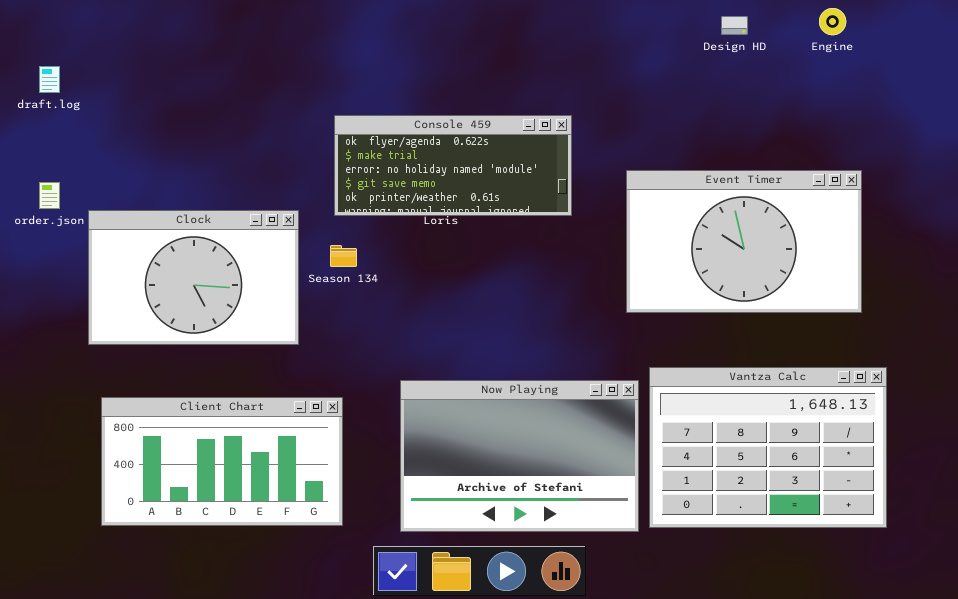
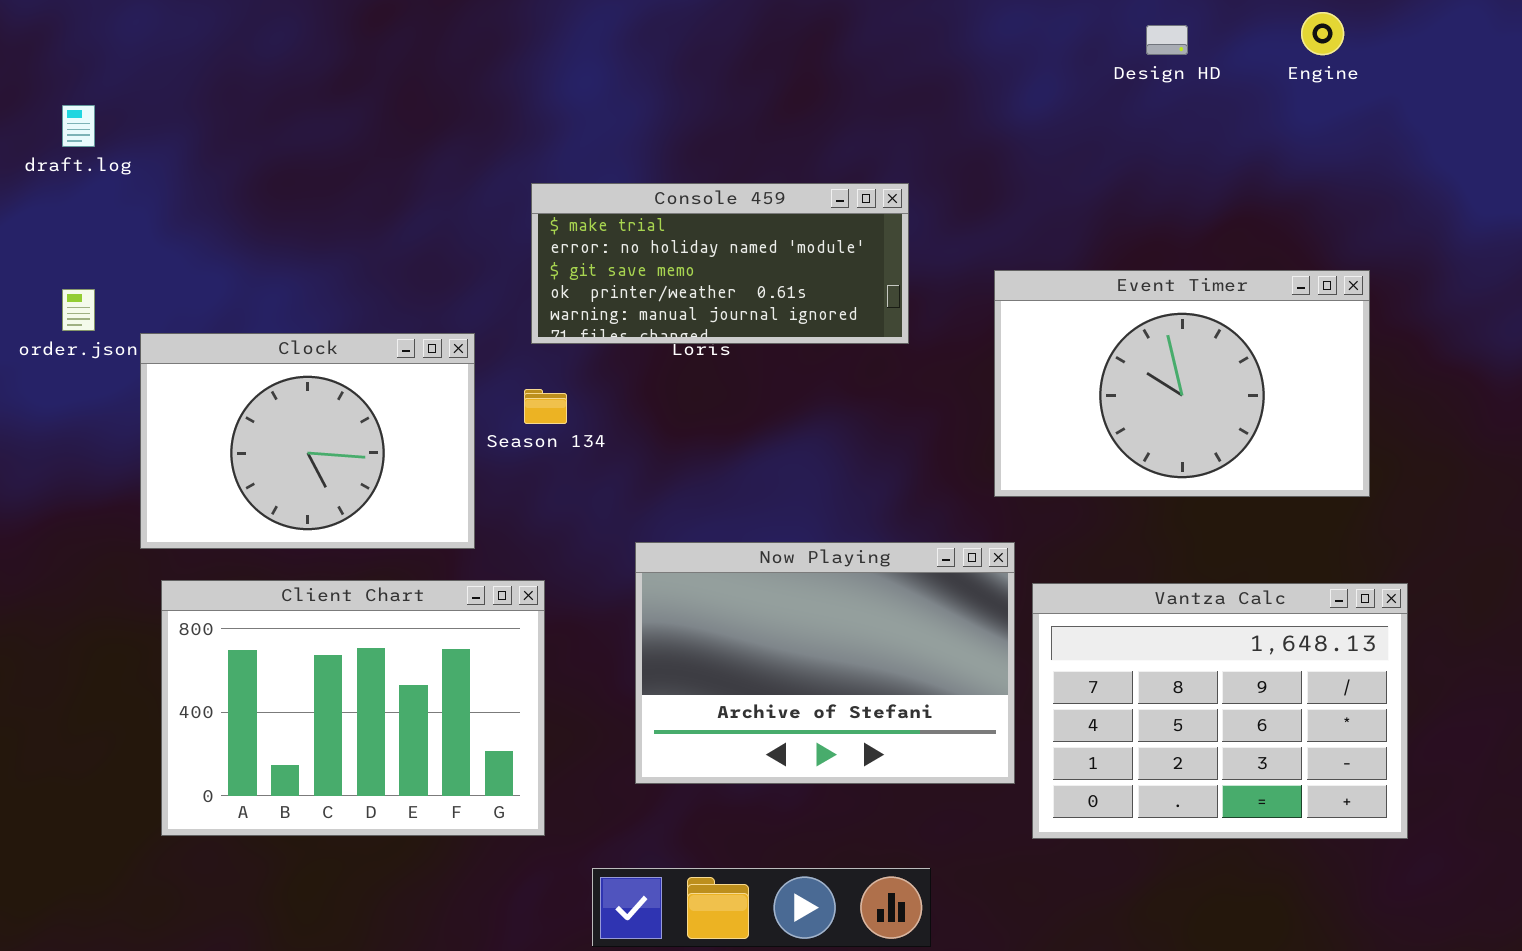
Console 459: [334,115,572,216] -> [531,183,909,344], scrolled down 1 row
Now Playing: [400,380,639,532] -> [635,542,1015,784], moved
Client Chart: [101,397,343,526] -> [161,580,545,836], resized

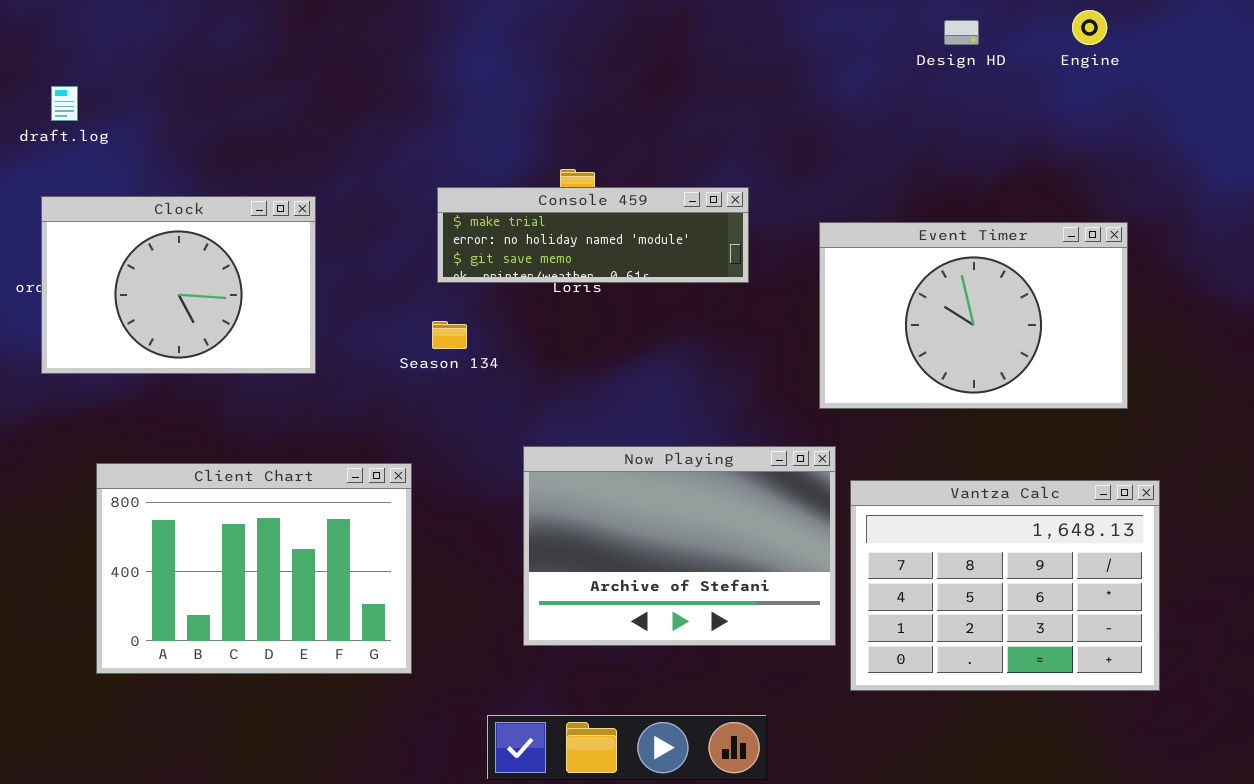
Console 459: [531,183,909,344] -> [437,187,749,283], resized
Clock: [140,333,475,549] -> [41,196,316,374], moved
Client Chart: [161,580,545,836] -> [96,463,412,674], moved

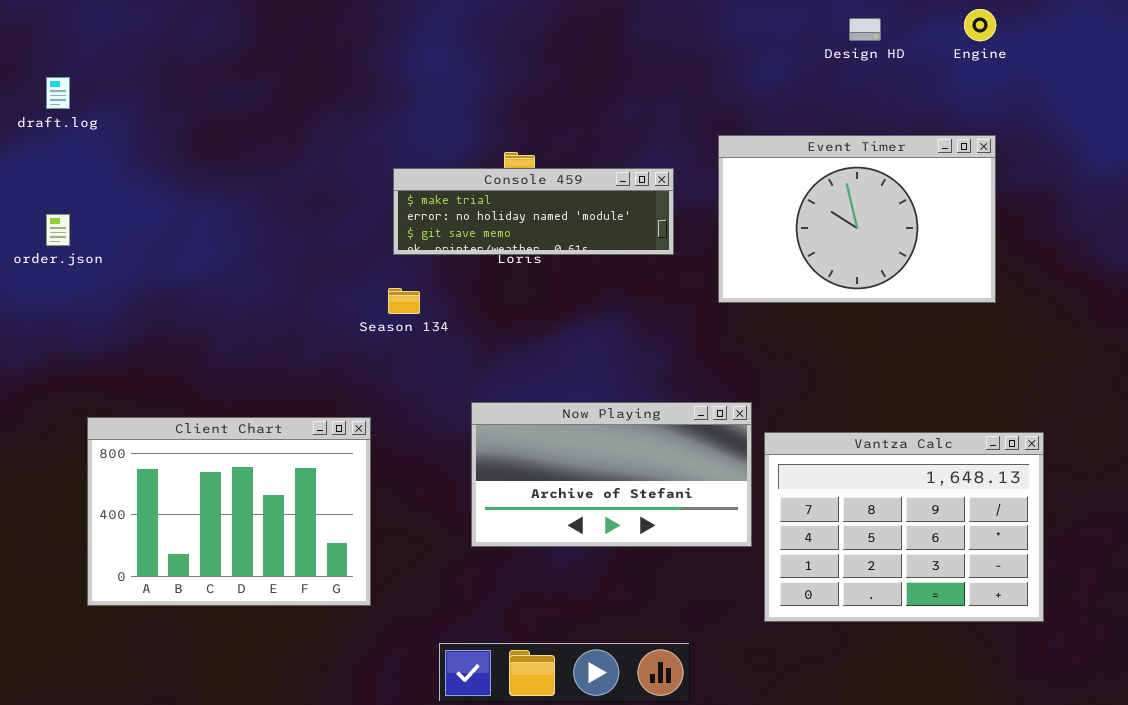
Clock: [41,196,316,374] -> none, closed
Event Timer: [819,222,1128,409] -> [718,135,996,303], moved
Now Playing: [523,446,836,646] -> [471,402,752,547], resized

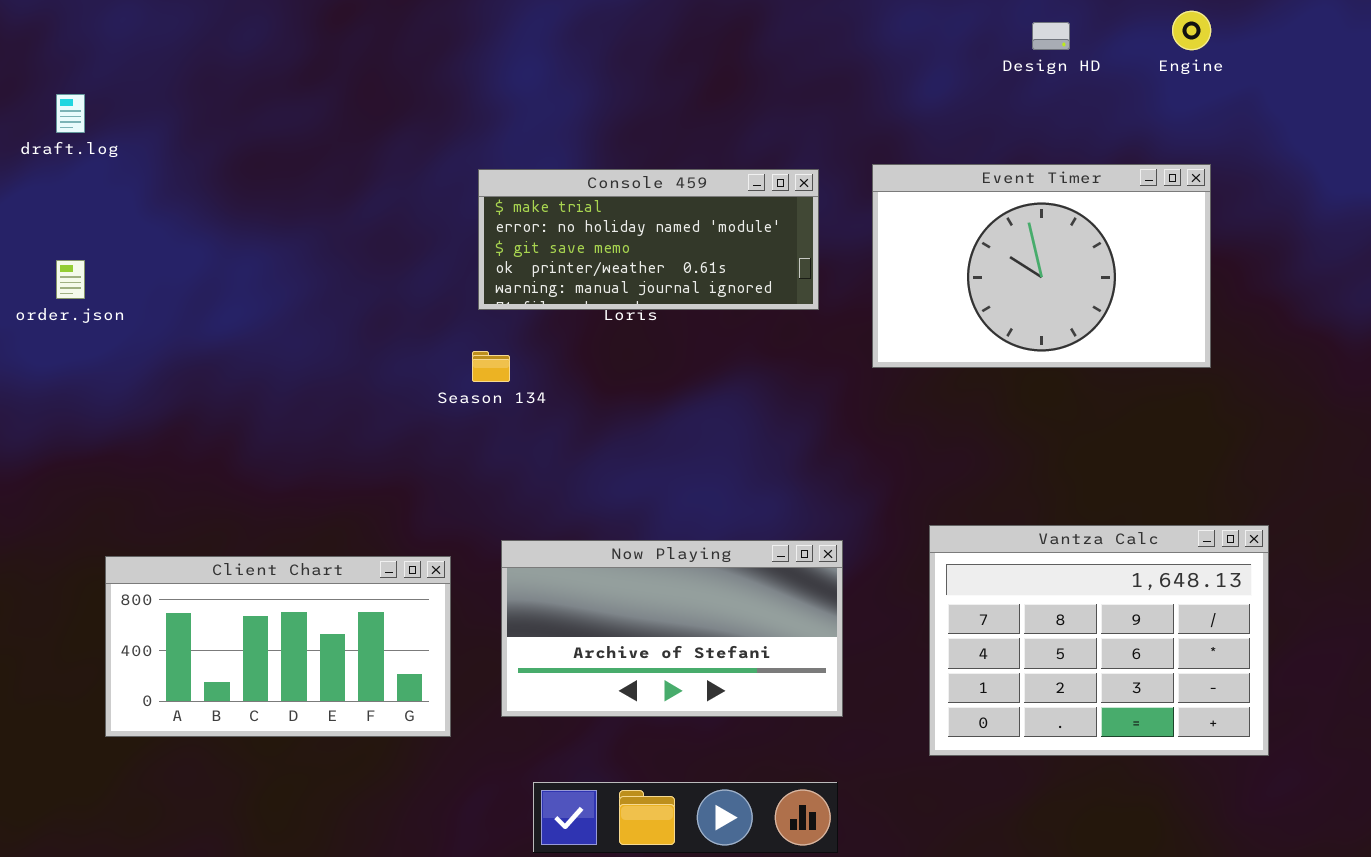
Console 459: [393,168,674,255] -> [478,169,819,310], resized
Now Playing: [471,402,752,547] -> [501,540,843,717], moved
Client Chart: [87,417,371,606] -> [105,556,451,737], resized

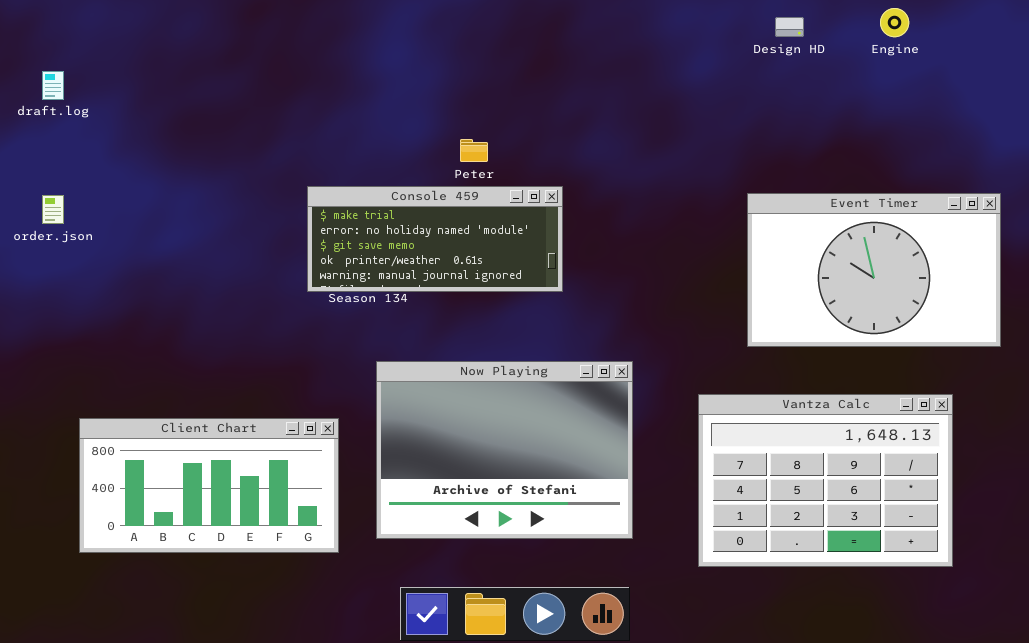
Event Timer: [872,164,1211,368] -> [747,193,1001,347], moved
Console 459: [478,169,819,310] -> [307,186,563,292], moved
Now Playing: [501,540,843,717] -> [376,361,633,539], resized

